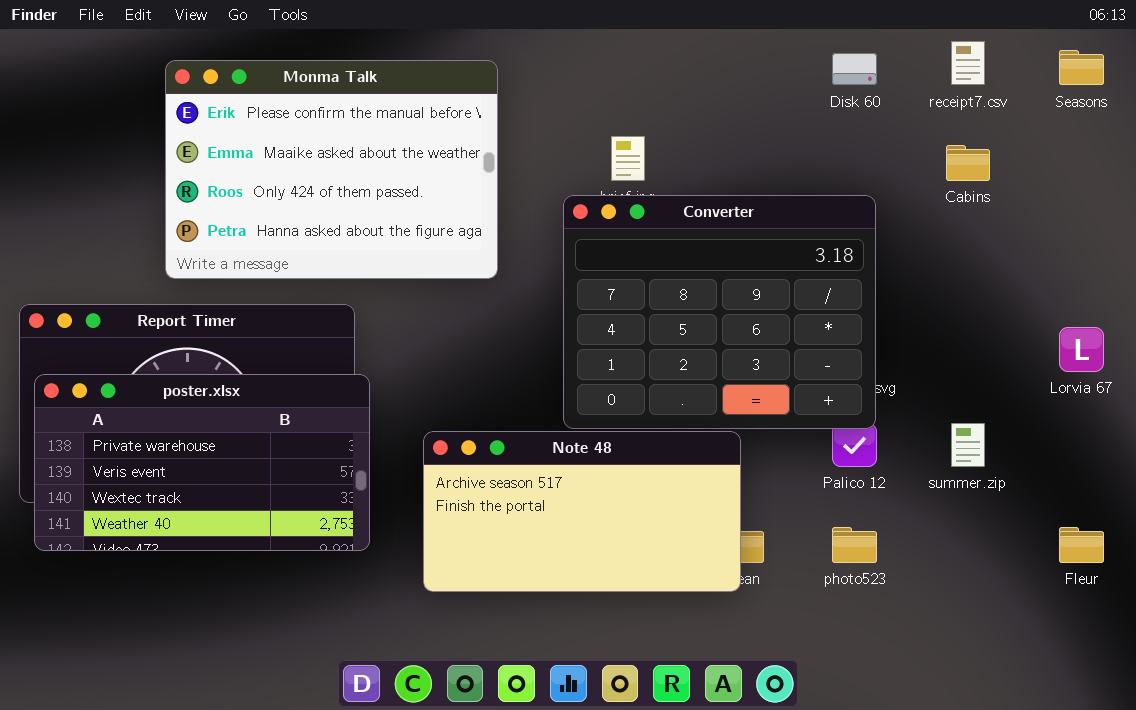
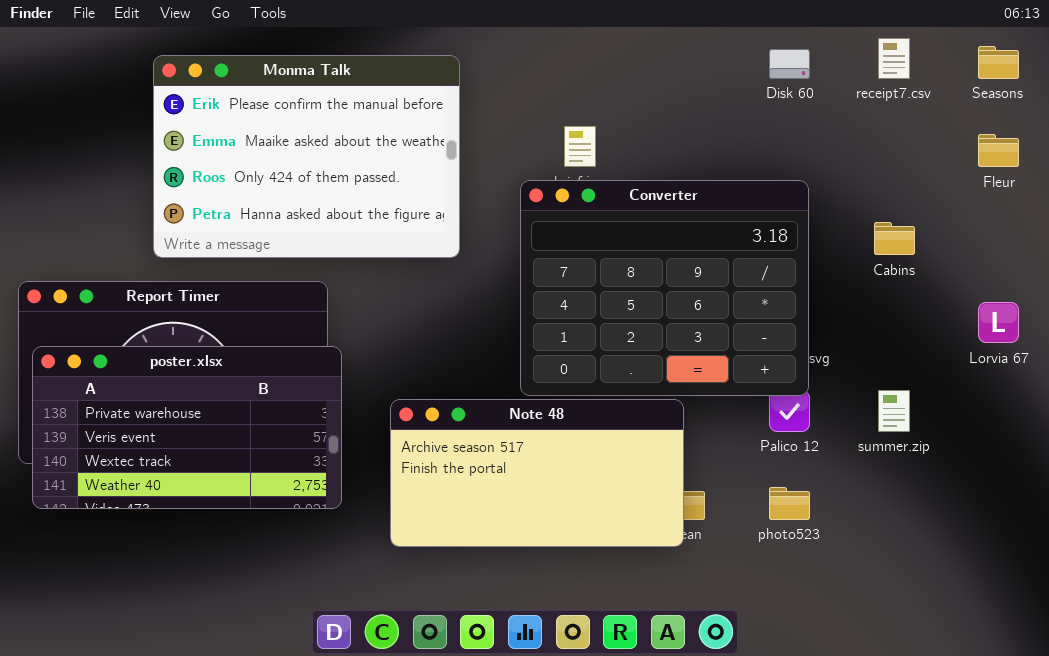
Cabins: [946,145,990,181] -> [874,222,915,255], moved
Fleur: [1059,527,1104,563] -> [978,134,1019,167], moved

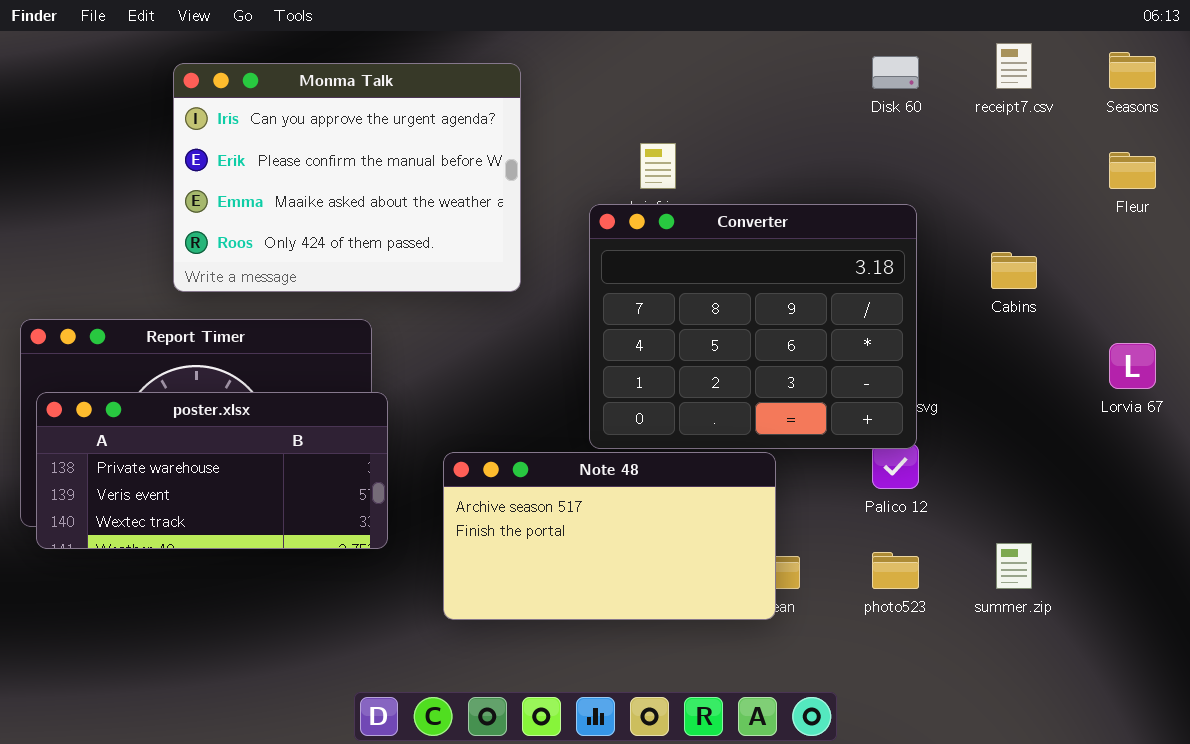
Monma Talk: [153,55,460,258] -> [173,63,521,292], scrolled up 1 row
poster.xlsx: [32,346,342,509] -> [36,392,388,549], resized
summer.zip: [878,390,910,432] -> [996,543,1032,589], moved

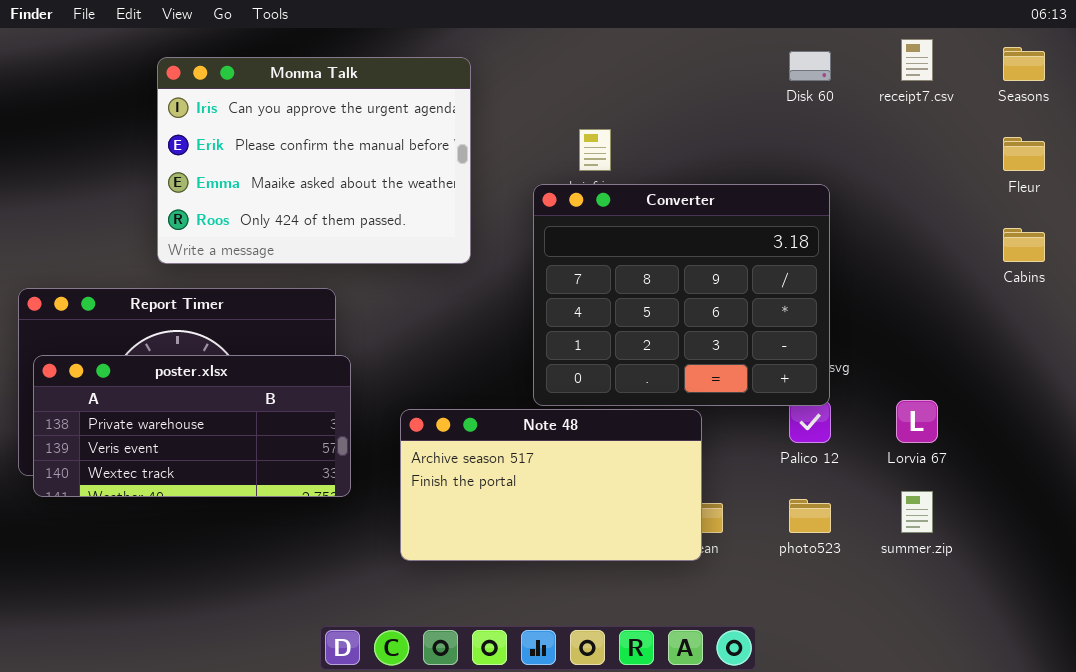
Cabins: [991,252,1037,289] -> [1003,228,1045,262], moved
Lorvia 67: [1109,343,1156,389] -> [896,400,938,443], moved

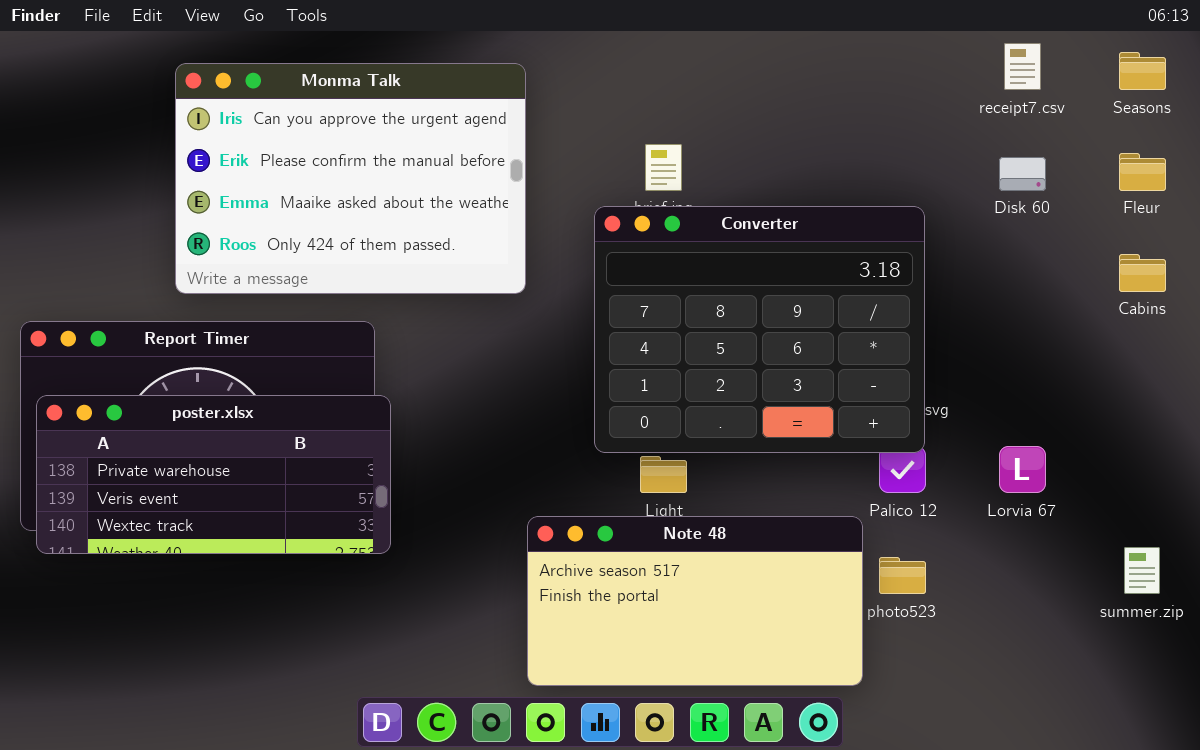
Disk 60: [789,51,831,81] -> [999,157,1046,191], moved
Note 48: [400,409,702,561] -> [527,516,863,686], moved
summer.zip: [901,491,933,533] -> [1124,547,1160,594], moved

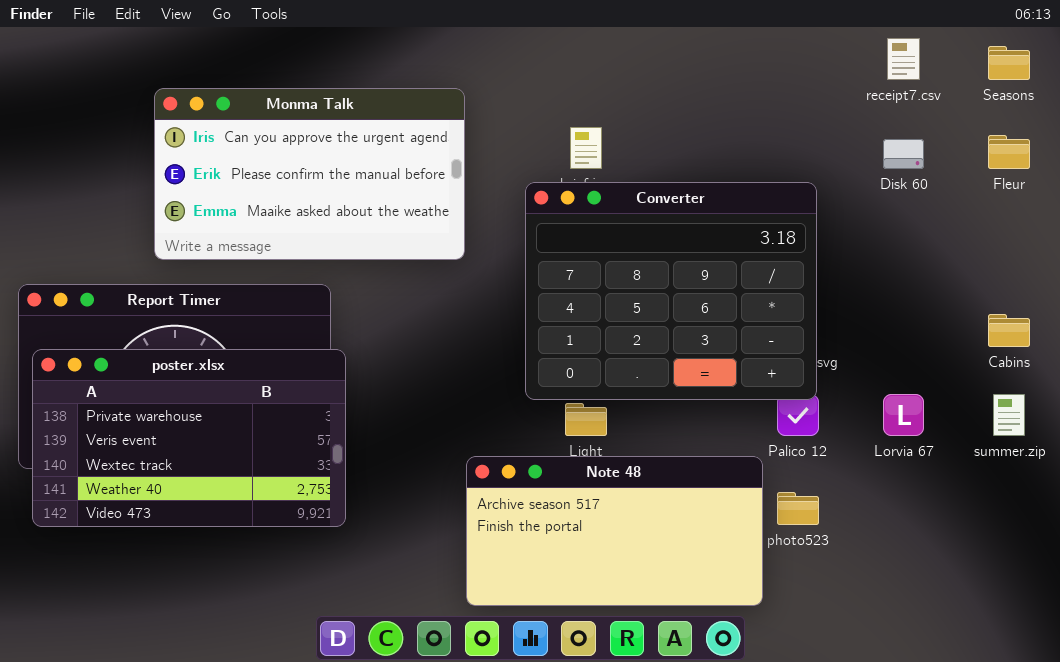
Monma Talk: [175,63,526,294] -> [154,88,465,260], resized
Cabins: [1119,254,1166,292] -> [988,314,1030,347], moved
poster.xlsx: [36,395,391,554] -> [32,349,346,527], resized
summer.zip: [1124,547,1160,594] -> [993,394,1025,436], moved

